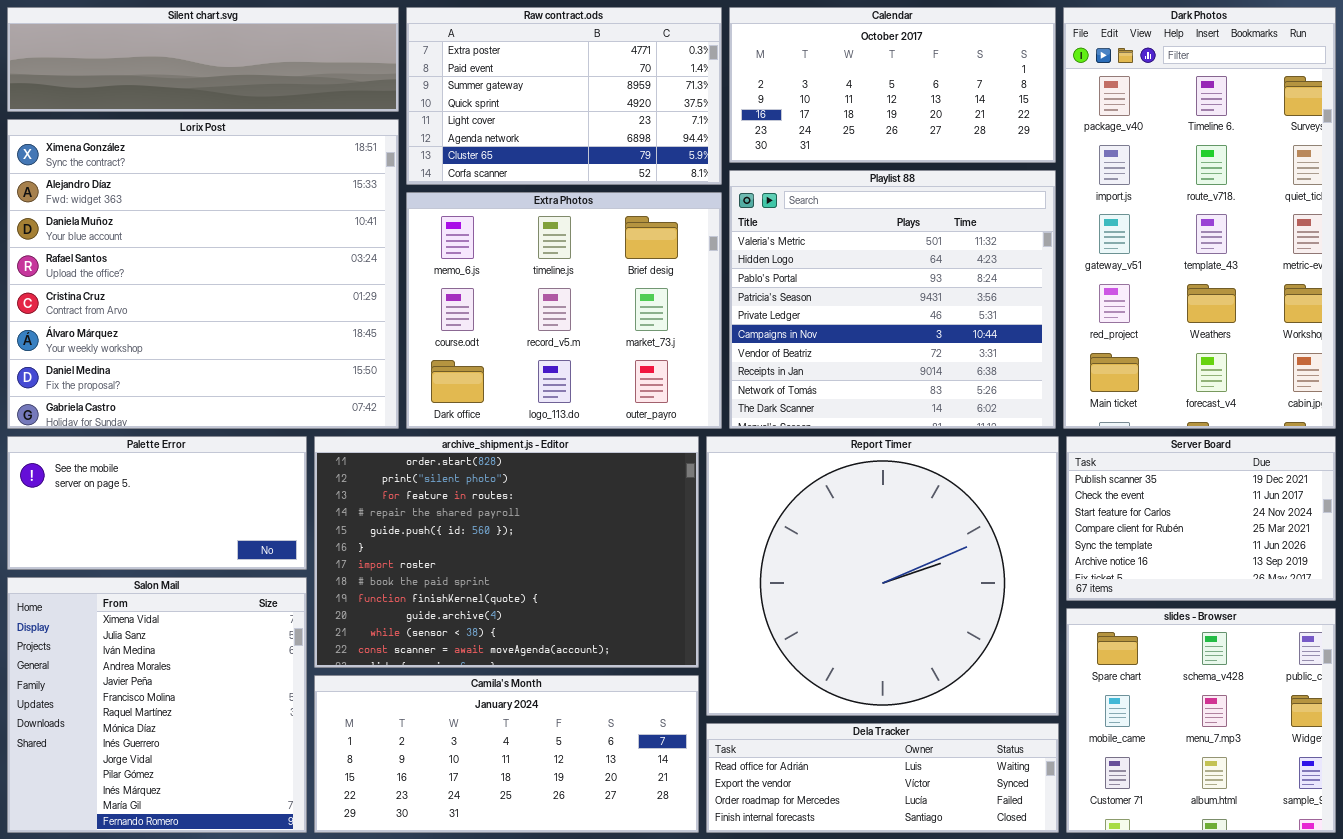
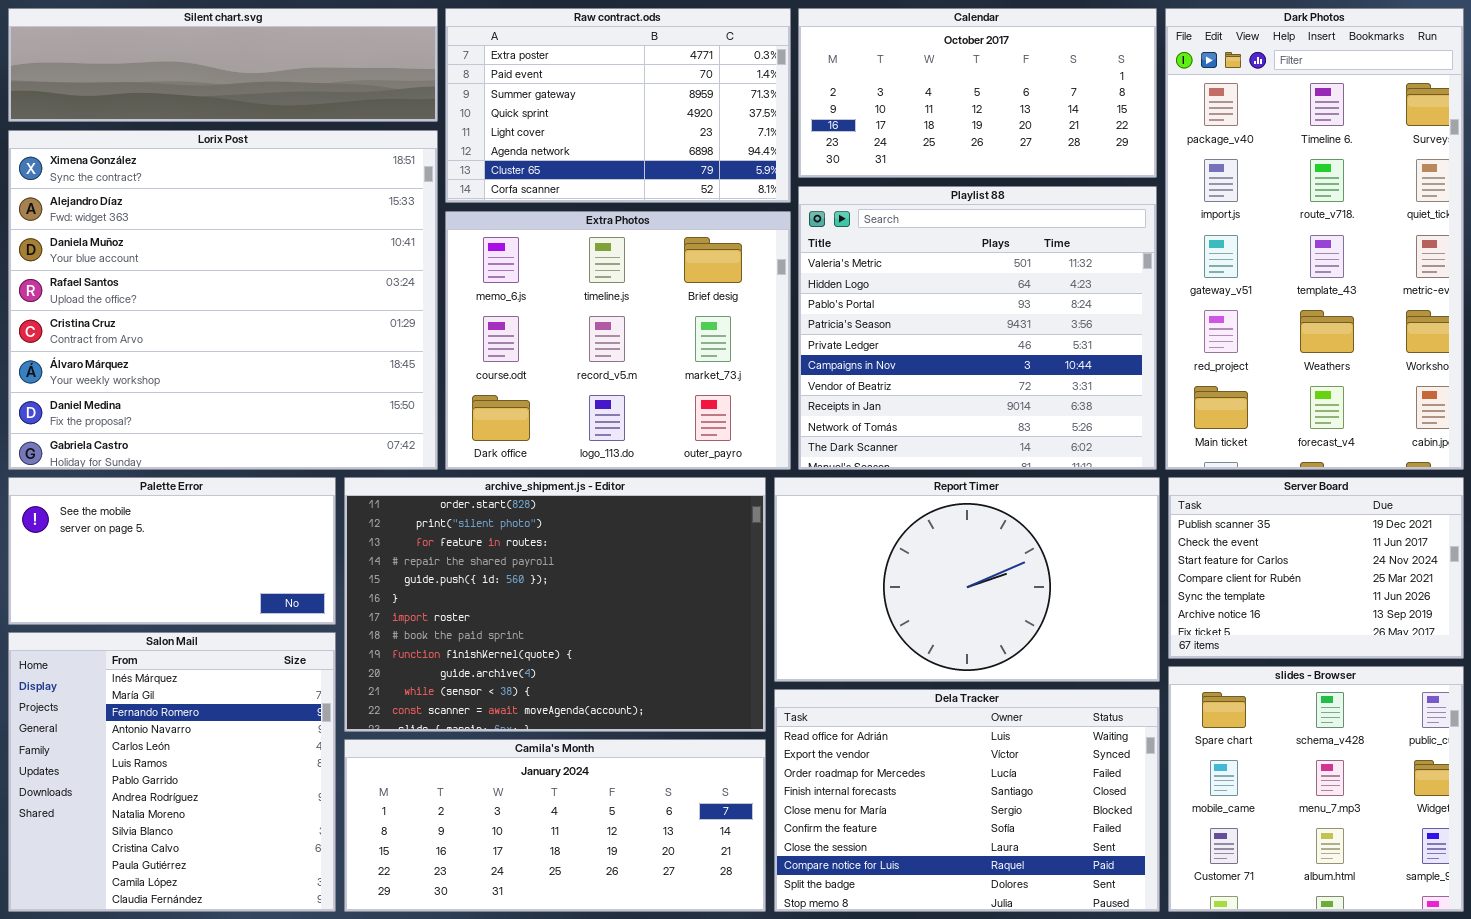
Report Timer: [706,436,1059,716] -> [774,477,1160,682], resized
Salon Mail: [7,577,307,833] -> [8,632,336,912], scrolled down 11 rows
Dela Tracker: [706,723,1059,833] -> [774,689,1160,912], resized

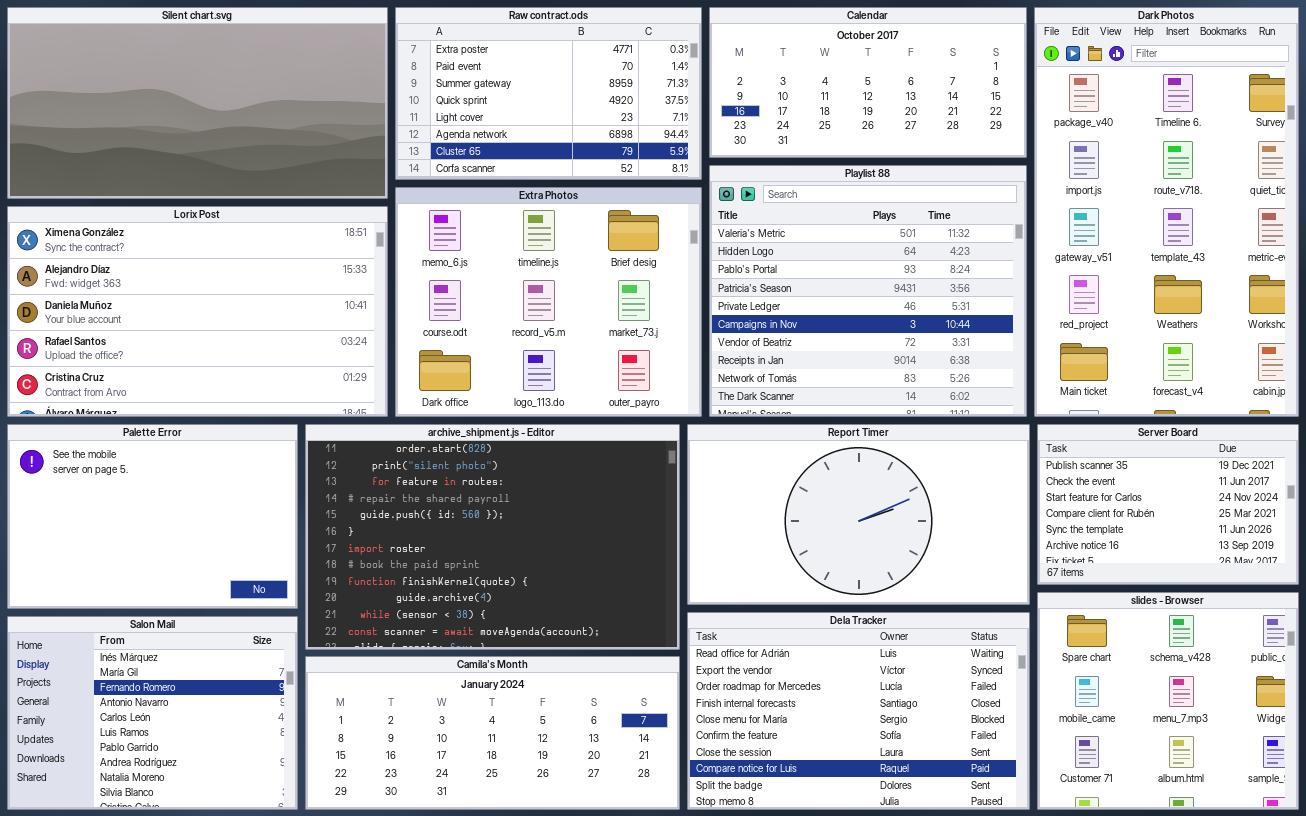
Silent chart.svg: [8,8,438,122] -> [7,7,388,199], resized
Lorix Post: [8,130,438,470] -> [7,206,388,417], resized
Palette Error: [8,477,336,625] -> [7,424,298,609], resized
Salon Mail: [8,632,336,912] -> [7,616,298,810], resized

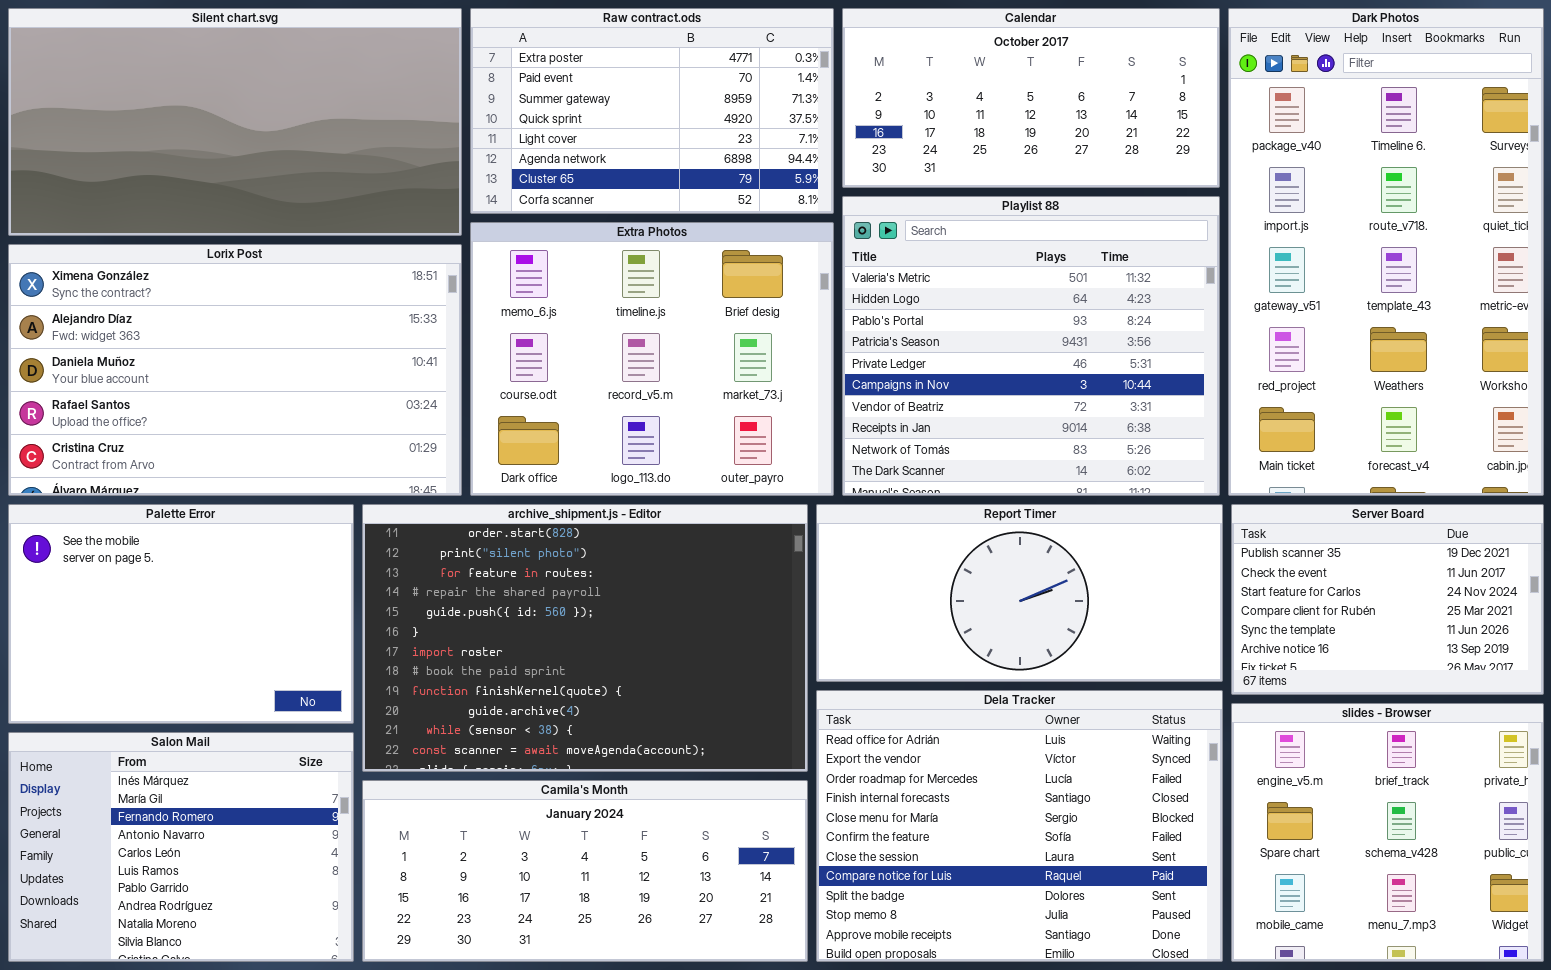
Report Timer: [687,424,1030,605] -> [816,504,1223,682], resized
slides - Browser: [1037,592,1299,810] -> [1231,703,1544,962], scrolled up 1 row
Dela Tracker: [687,612,1030,810] -> [816,690,1223,962], resized

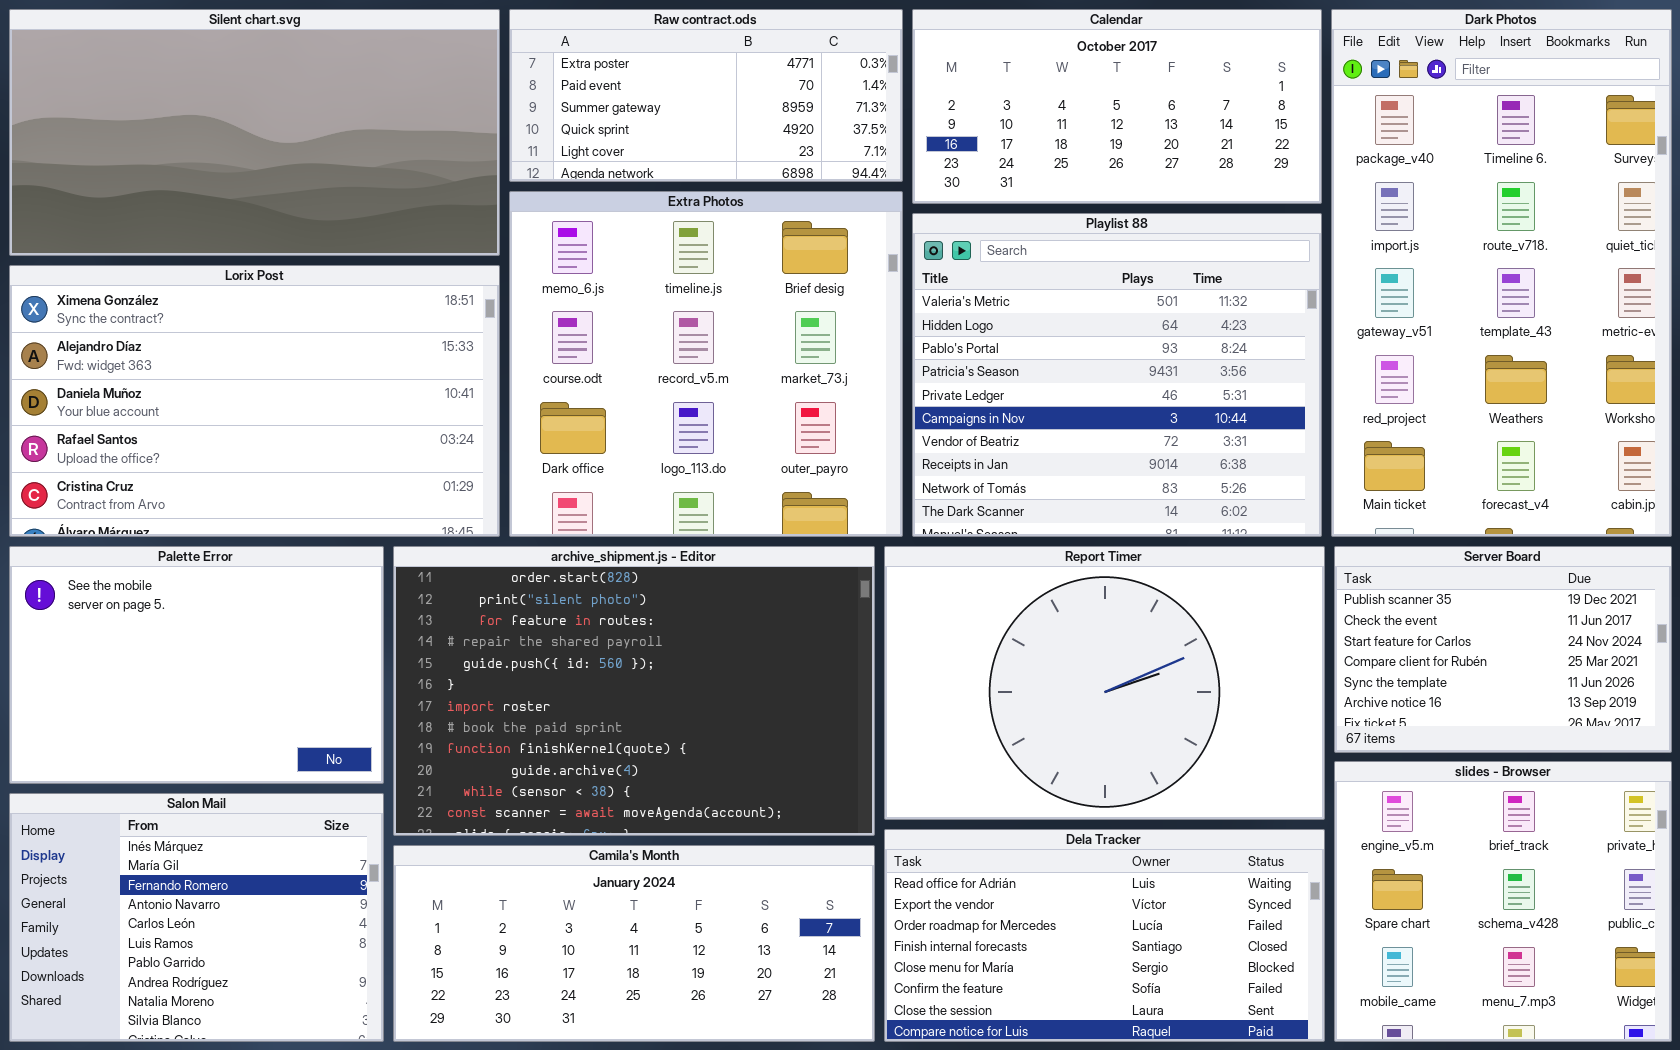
Raw contract.ods: [470,8,834,214] -> [509,9,903,182], resized
Extra Photos: [470,222,834,496] -> [509,191,903,537], resized
Report Timer: [816,504,1223,682] -> [884,546,1325,820], resized
Dela Tracker: [816,690,1223,962] -> [884,829,1325,1042], resized

